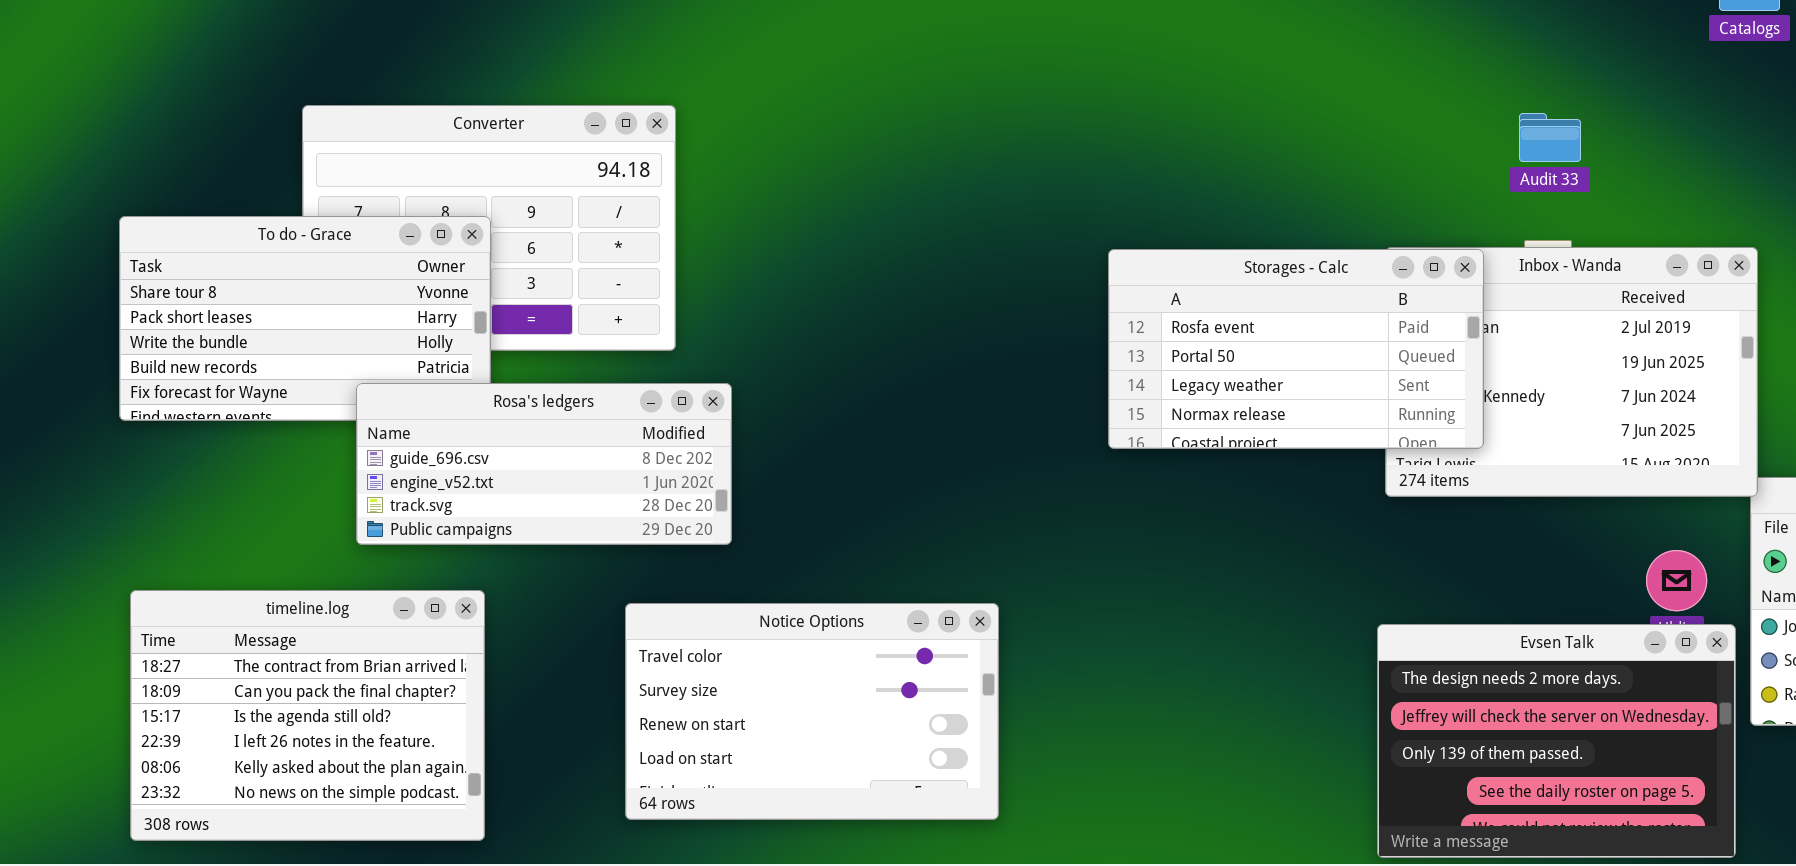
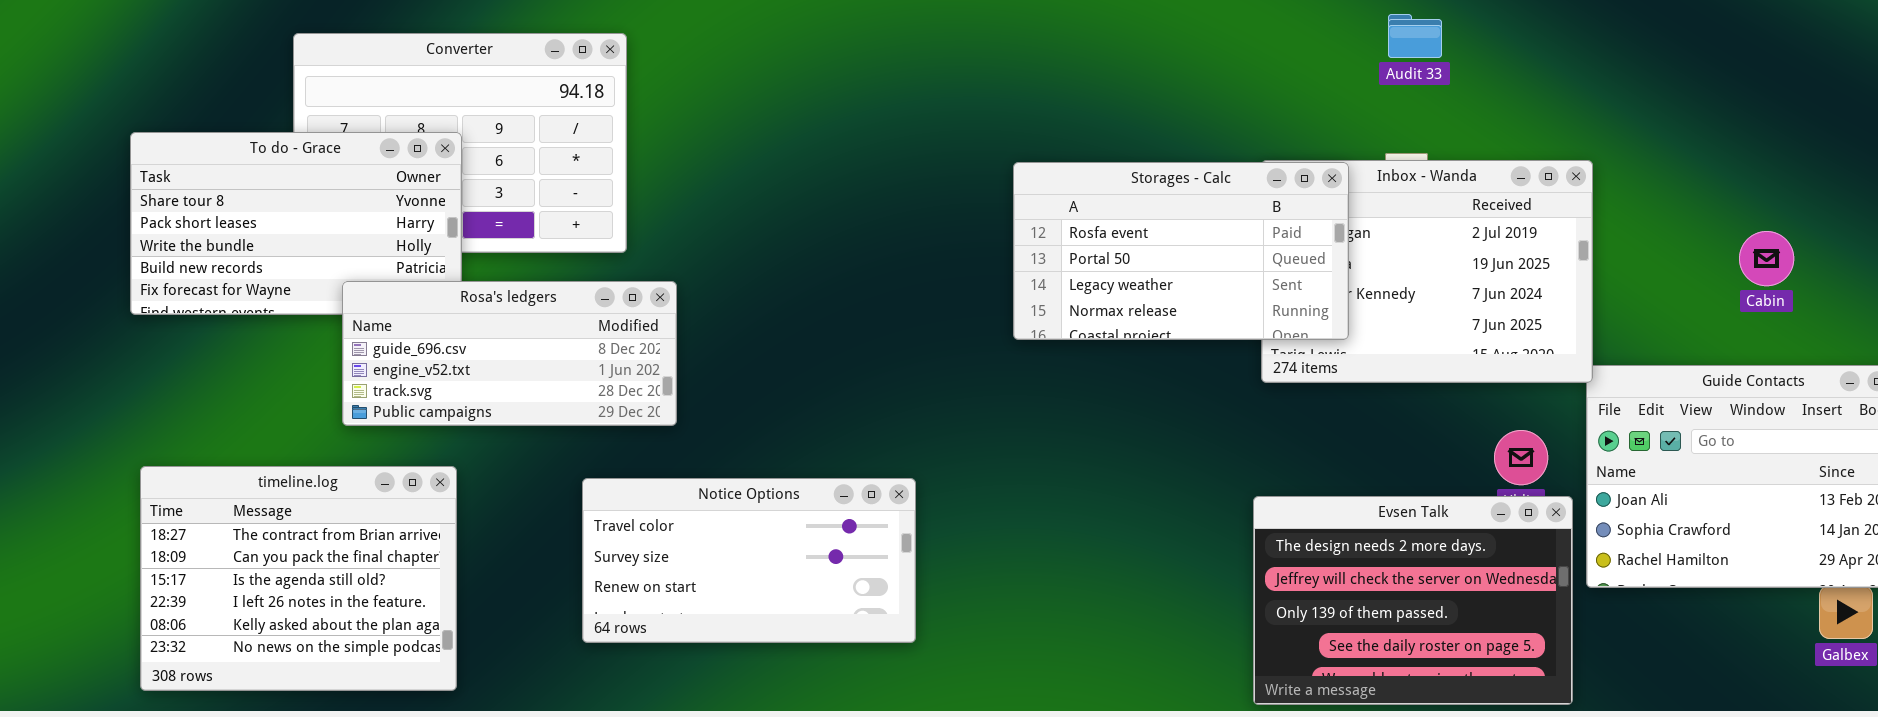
Audit 33: [1519,113,1581,162] -> [1388,14,1442,58], moved
Notice Options: [625,603,999,820] -> [582,478,916,643], resized

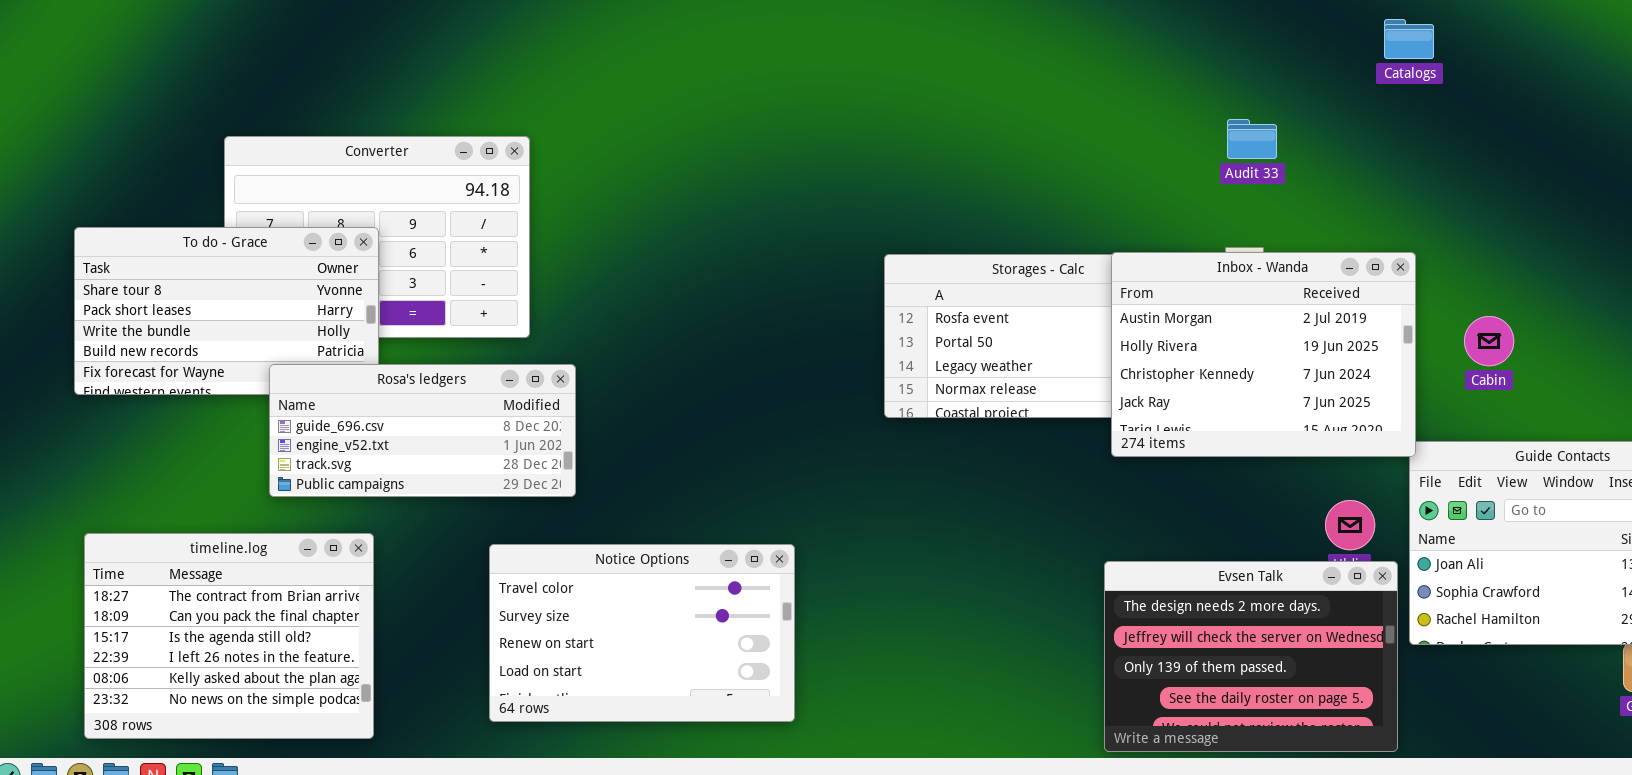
Inbox - Wanda: [1261,160,1593,383] -> [1111,252,1416,457], raised
Cabin: [1739,231,1794,286] -> [1464,316,1514,366], moved
Notice Options: [582,478,916,643] -> [489,544,795,722], resized

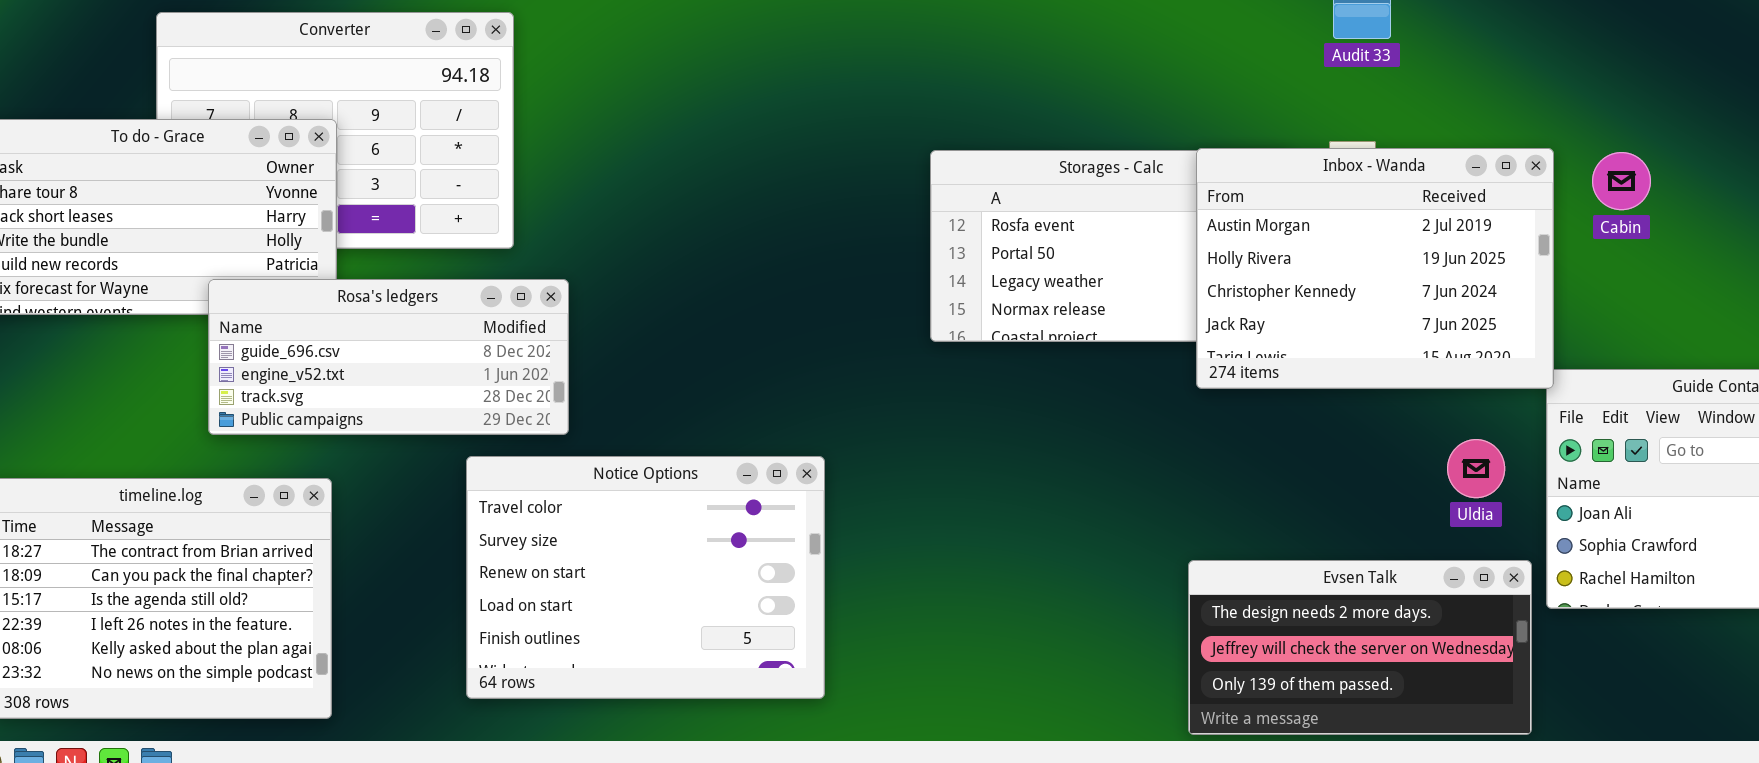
Cabin: [1464,316,1514,366] -> [1592,152,1651,210], moved
Notice Options: [489,544,795,722] -> [466,456,825,699], resized
Evsen Talk: [1104,561,1398,752] -> [1188,560,1532,735], resized

